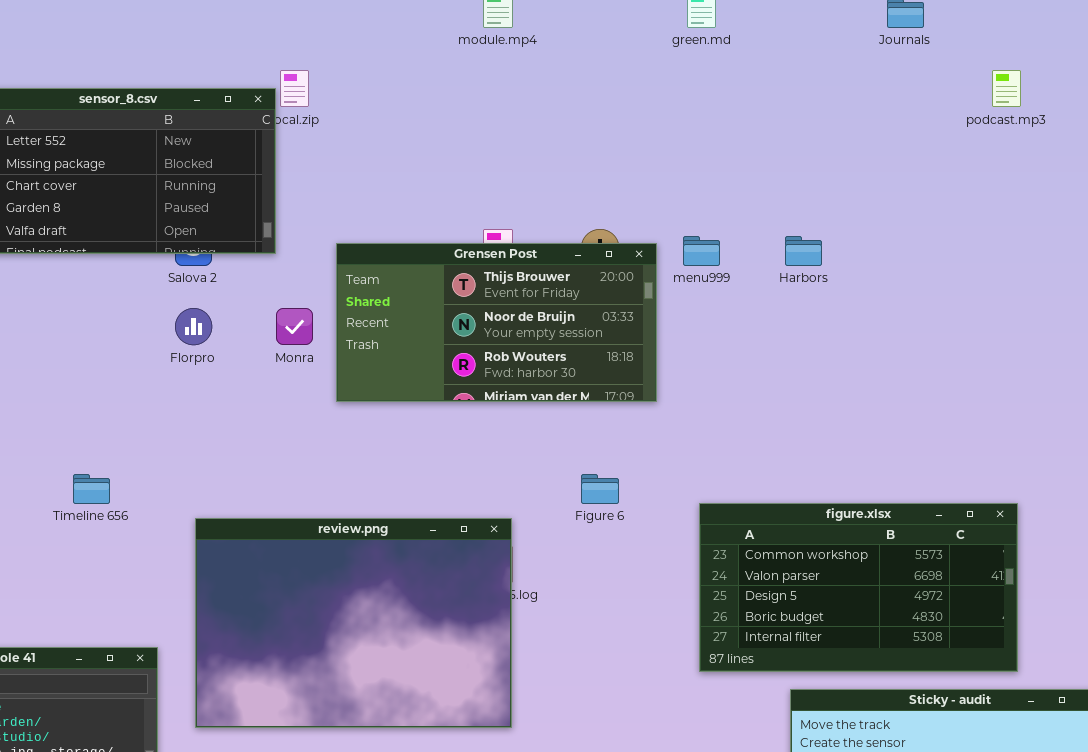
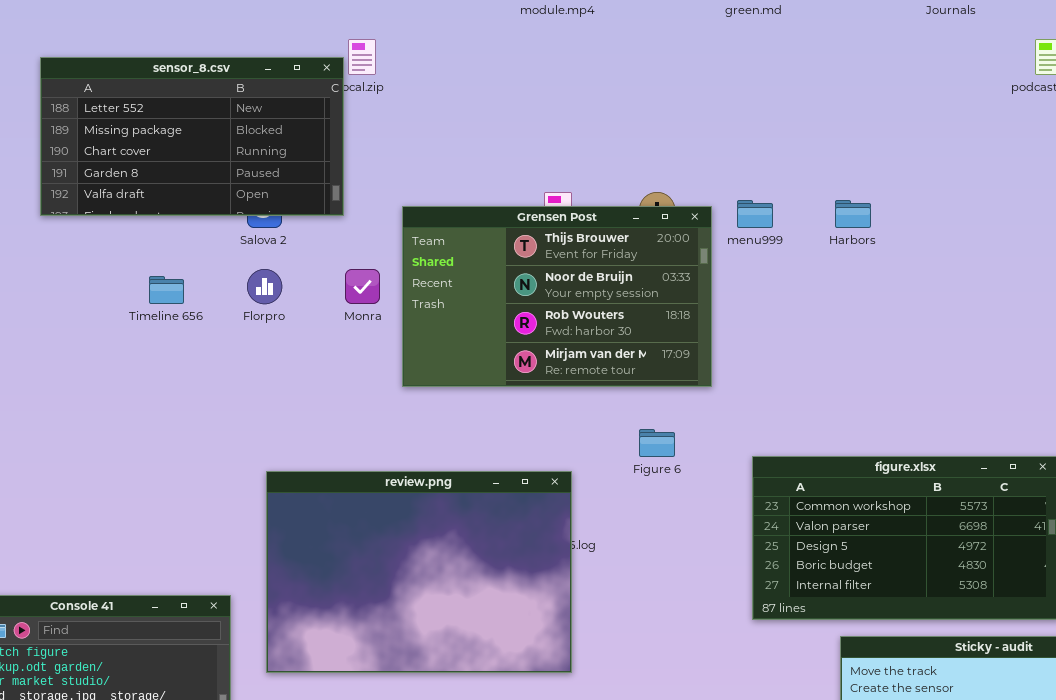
Grensen Post: [336,243,657,402] -> [402,206,712,387], resized
Timeline 656: [73,474,110,504] -> [149,276,184,304], moved

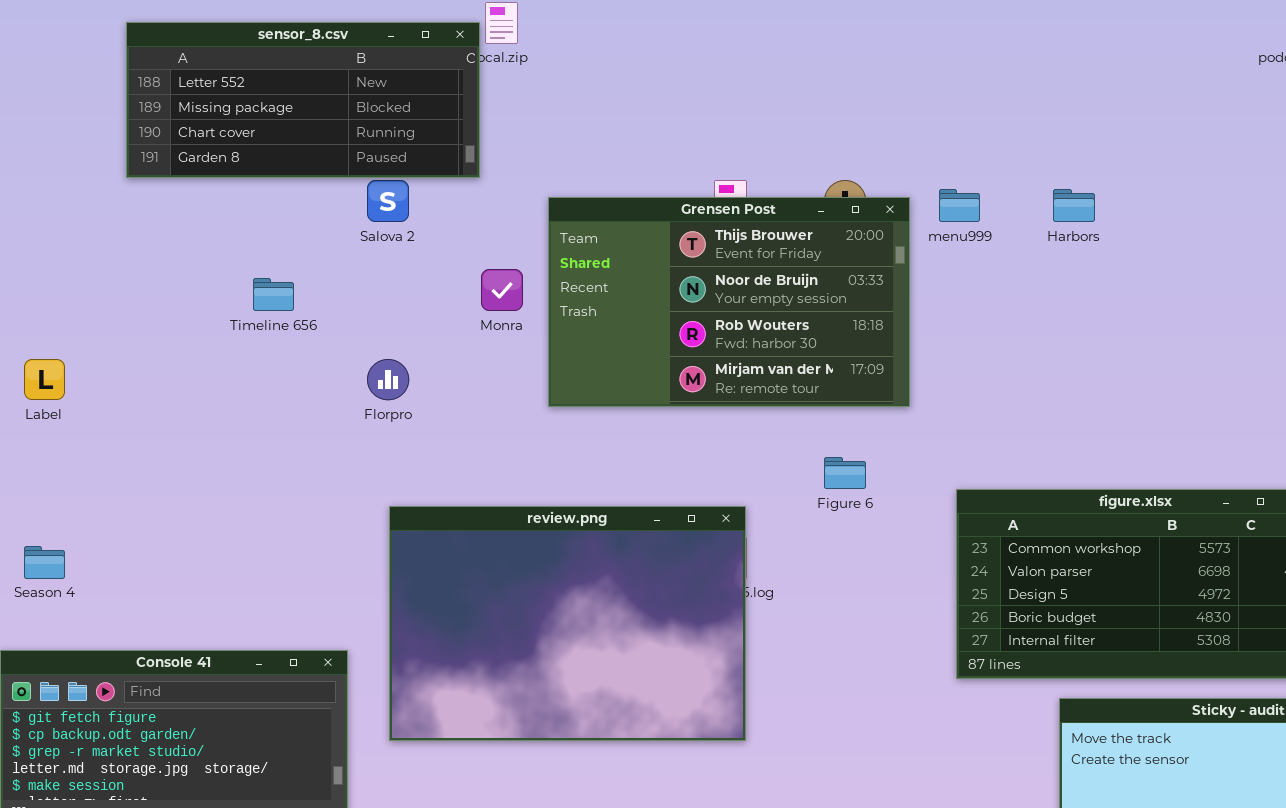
sensor_8.csv: [40,57,344,216] -> [126,22,480,178], resized
Florpro: [247,269,282,304] -> [367,359,409,400], moved

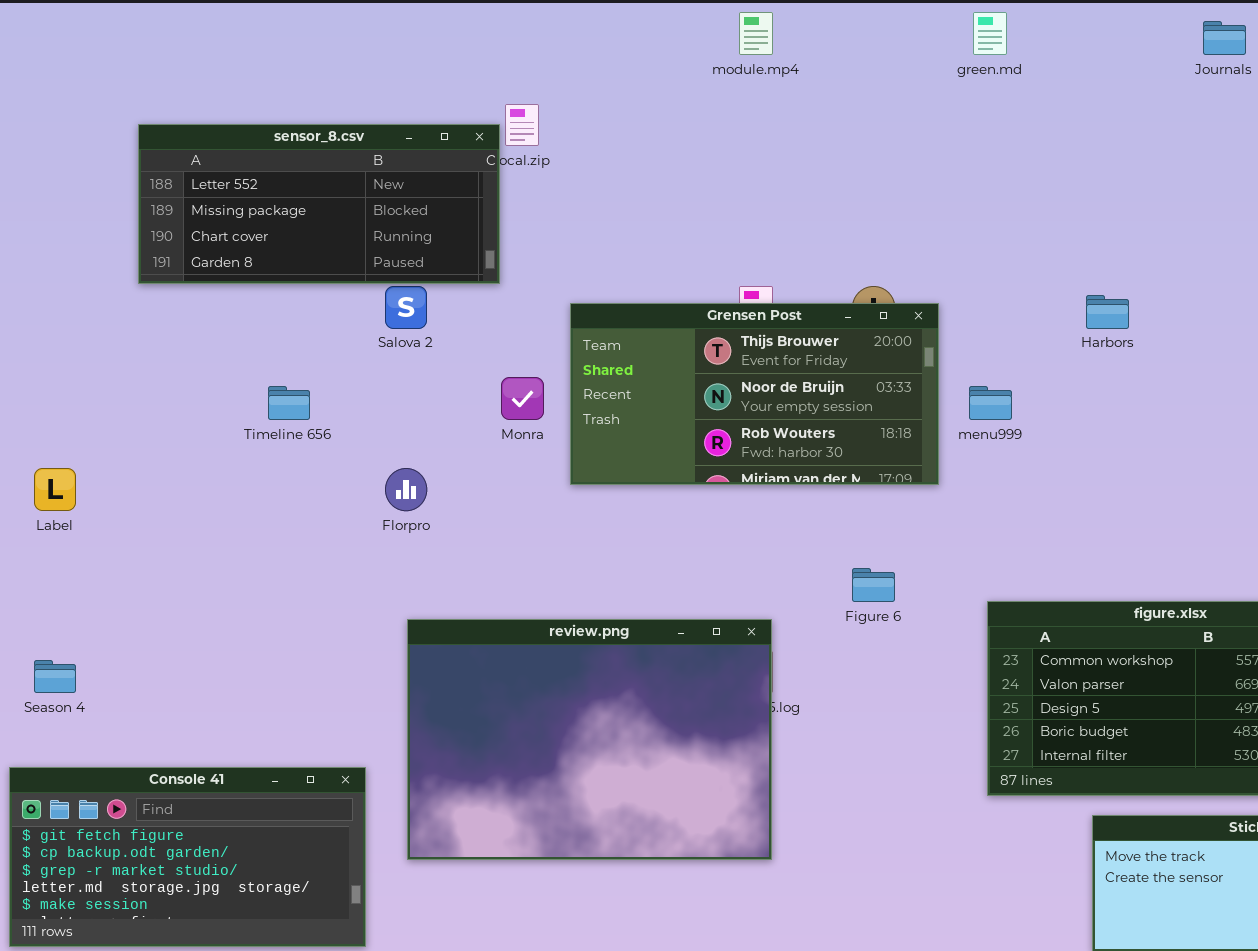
menu999: [939,189,980,222] -> [969,386,1012,420], moved
Grensen Post: [548,197,910,407] -> [570,303,939,485], resized

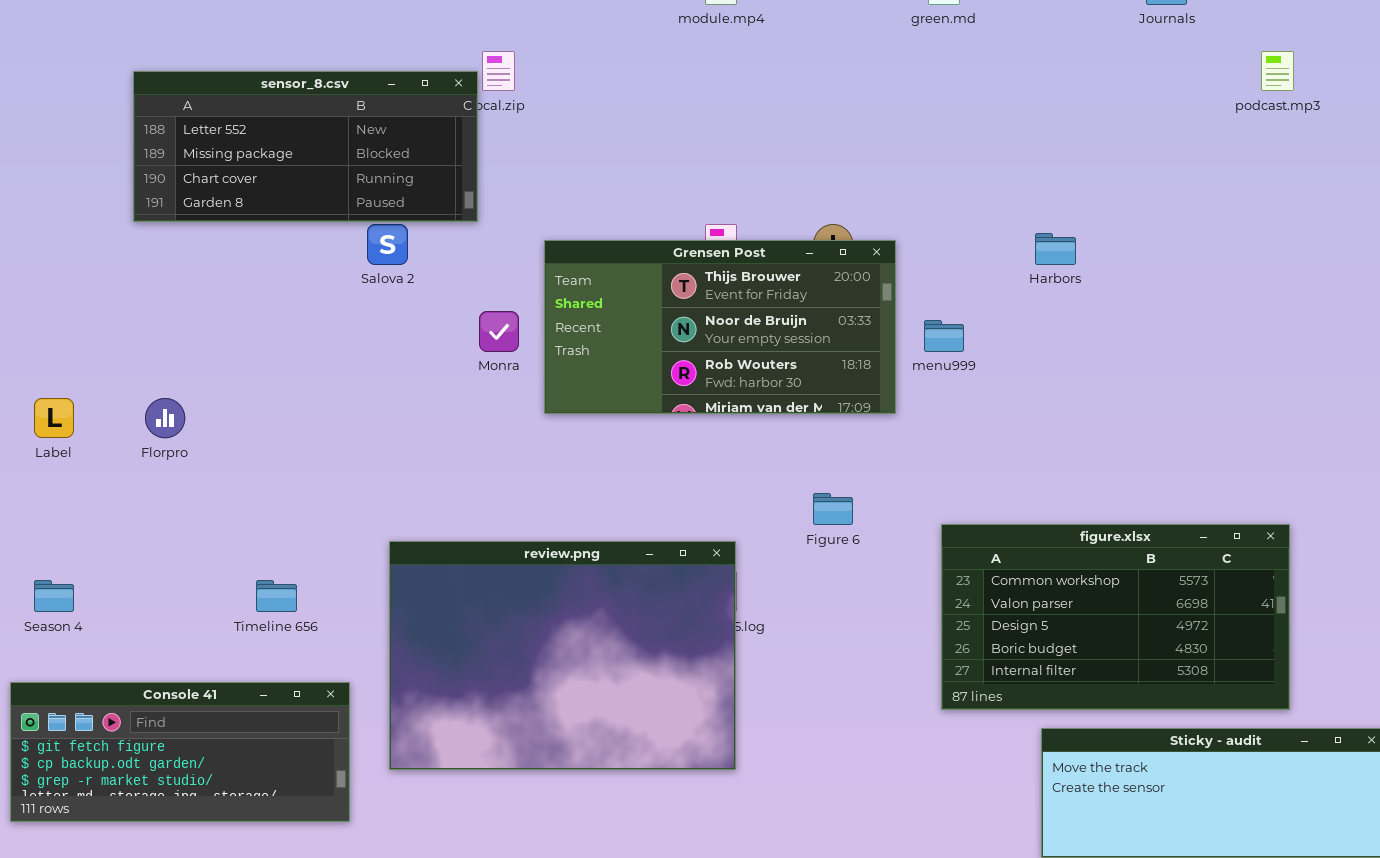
Timeline 656: [268,386,310,420] -> [256,580,297,612], moved
Florpro: [385,468,427,511] -> [145,398,185,438], moved
Console 41: [9,767,366,947] -> [10,682,350,822], resized

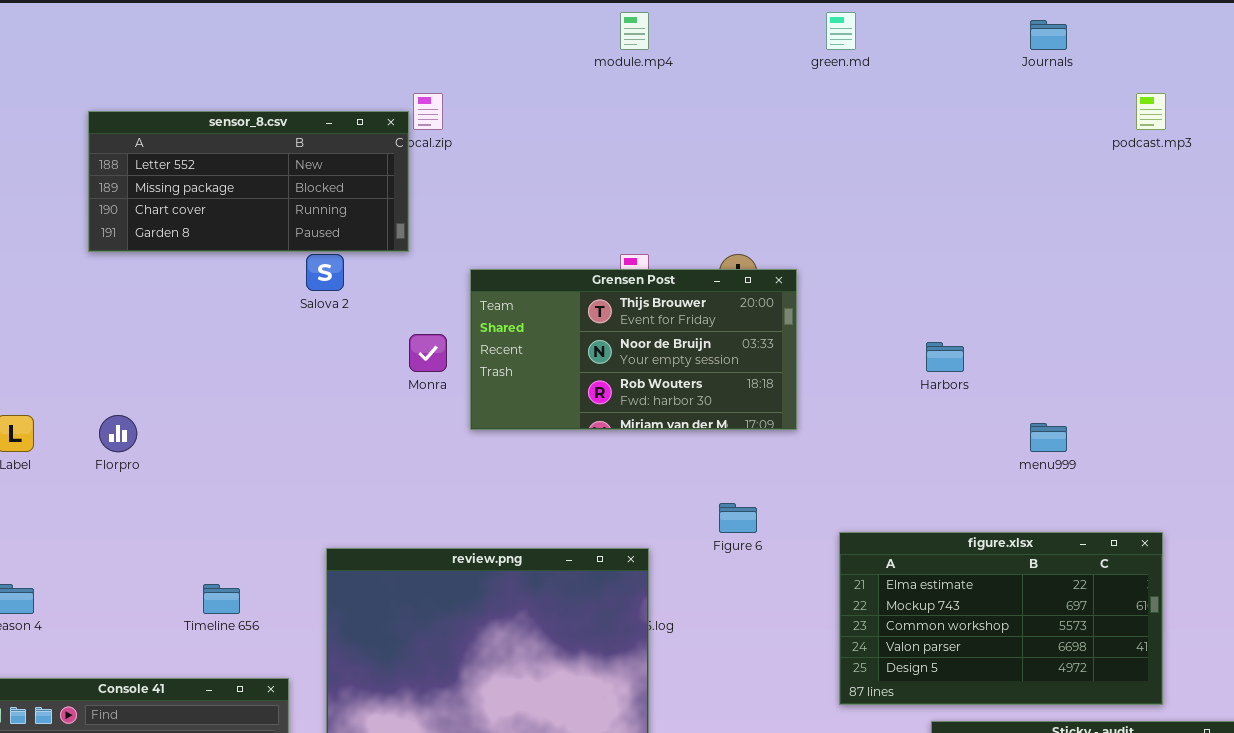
Harbors: [1035,233,1076,265] -> [926,342,964,372], moved
menu999: [924,320,964,352] -> [1030,423,1067,452], moved
figure.xlsx: [941,524,1290,710] -> [839,532,1163,705], scrolled up 2 rows

